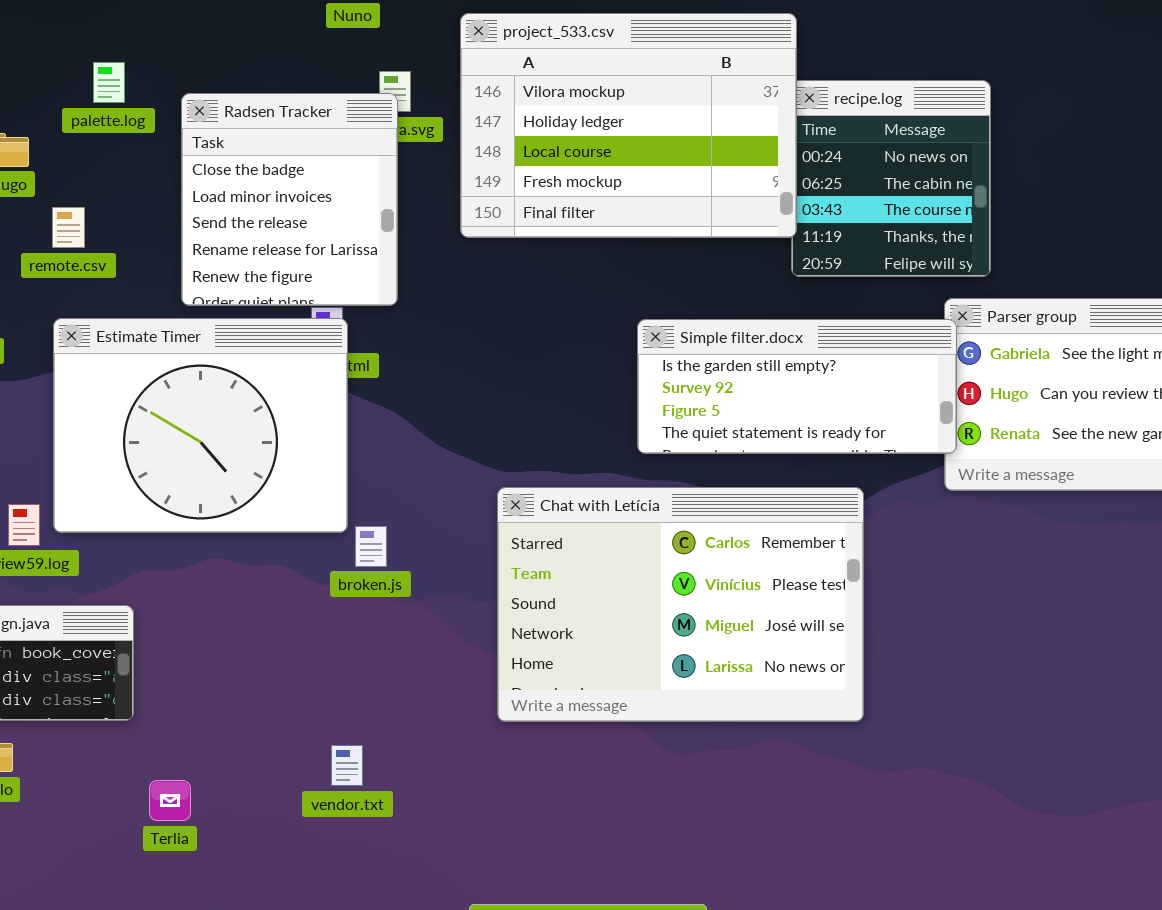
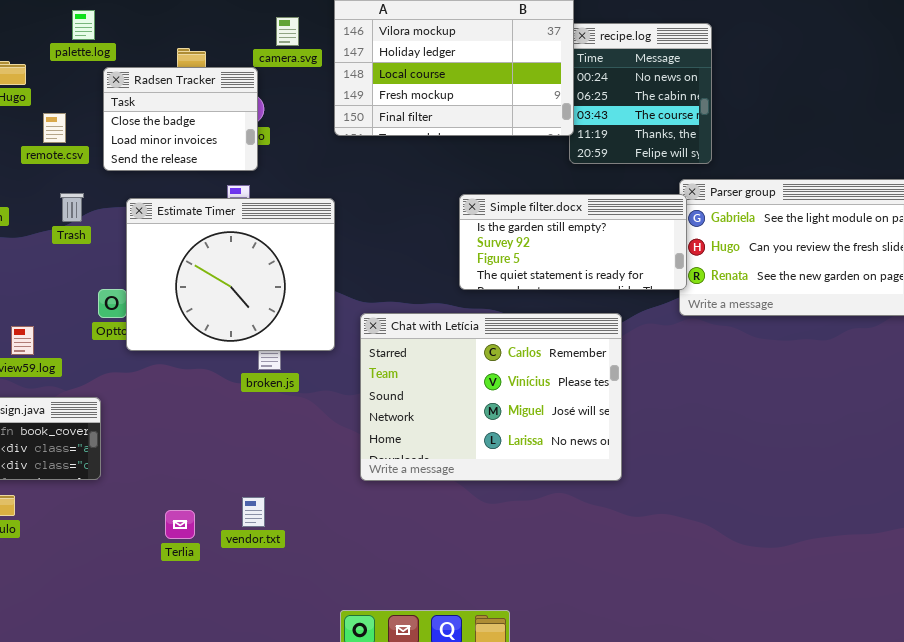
Radsen Tracker: [181,93,398,306] -> [103,67,258,171], moved, resized
Estimate Timer: [53,318,348,533] -> [126,198,335,351], moved
Terlia: [149,780,191,821] -> [165,510,195,539], moved

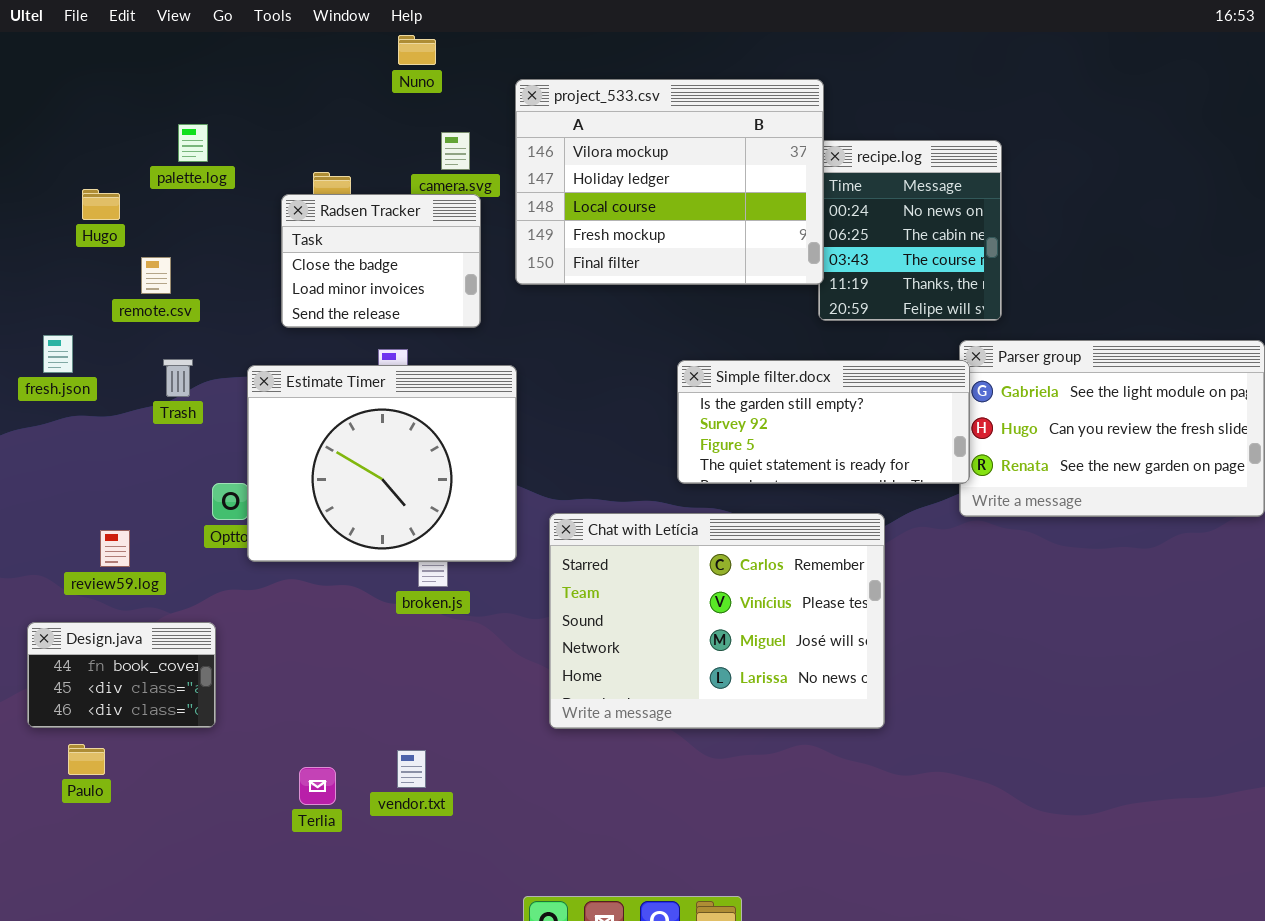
Radsen Tracker: [103,67,258,171] -> [281,194,481,328], moved

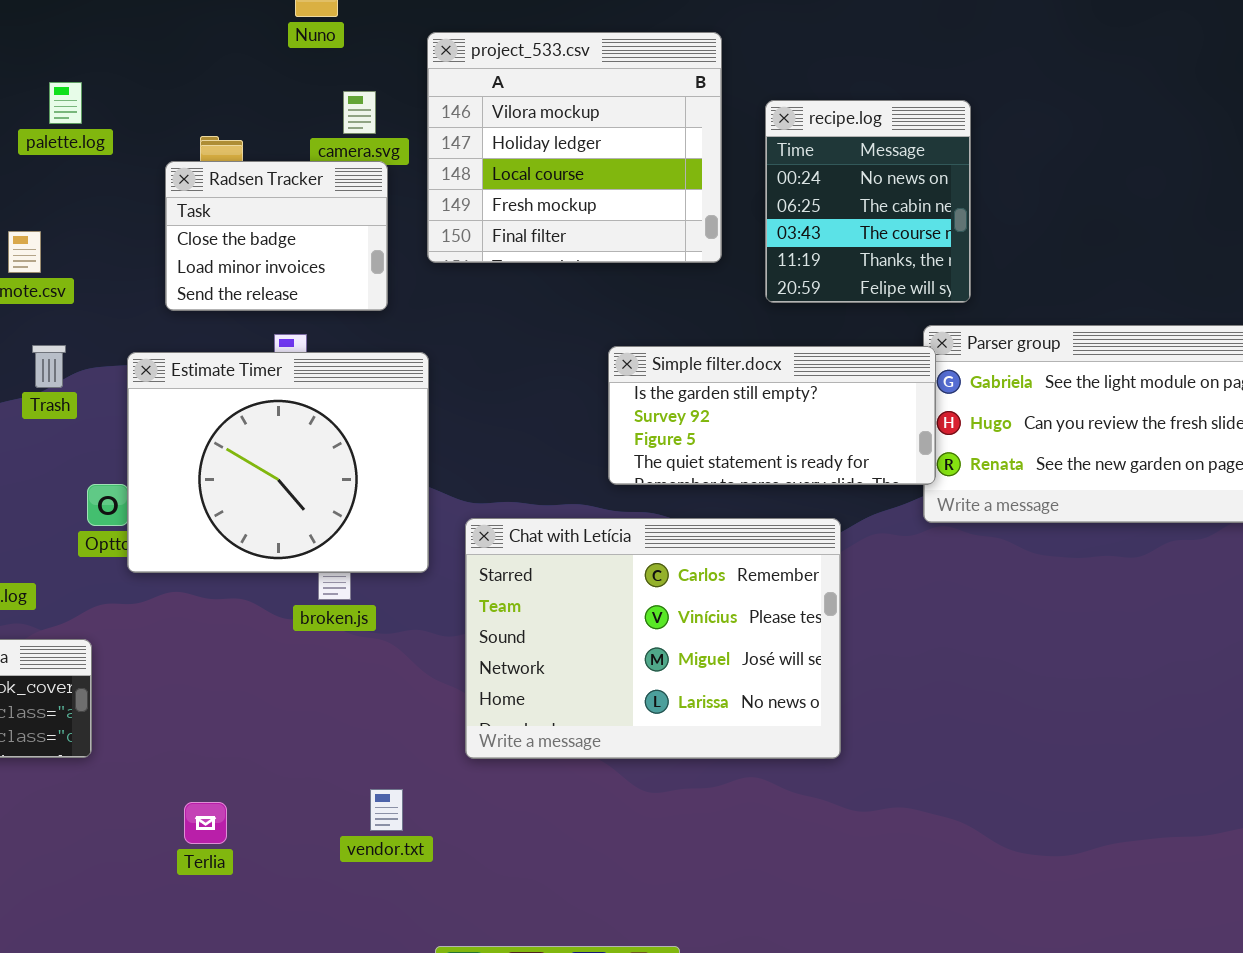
project_533.csv: [515,79,824,285] -> [427,32,722,263], resized
vendor.txt: [397,750,426,788] -> [370,789,403,831], moved

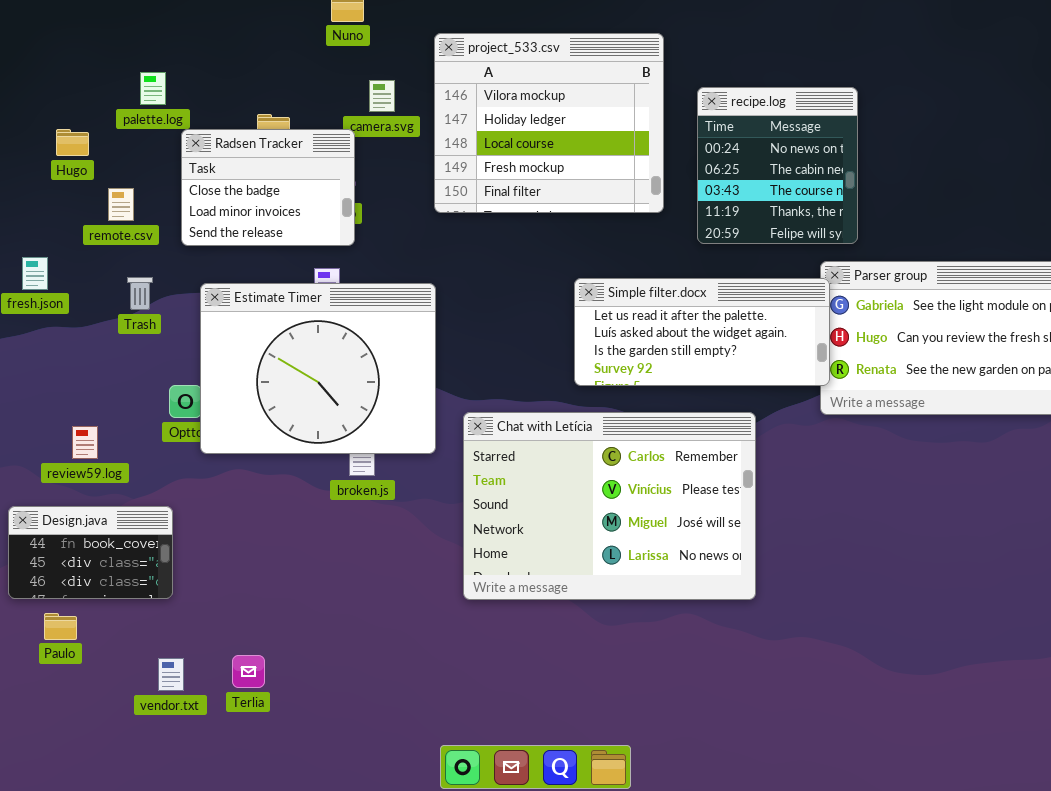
Radsen Tracker: [165,161,388,311] -> [181,129,355,246], moved
Simple filter.docx: [608,346,936,485] -> [574,278,830,386], scrolled up 2 rows
vendor.txt: [370,789,403,831] -> [158,658,184,691], moved
Terlia: [184,802,227,844] -> [232,655,265,688], moved

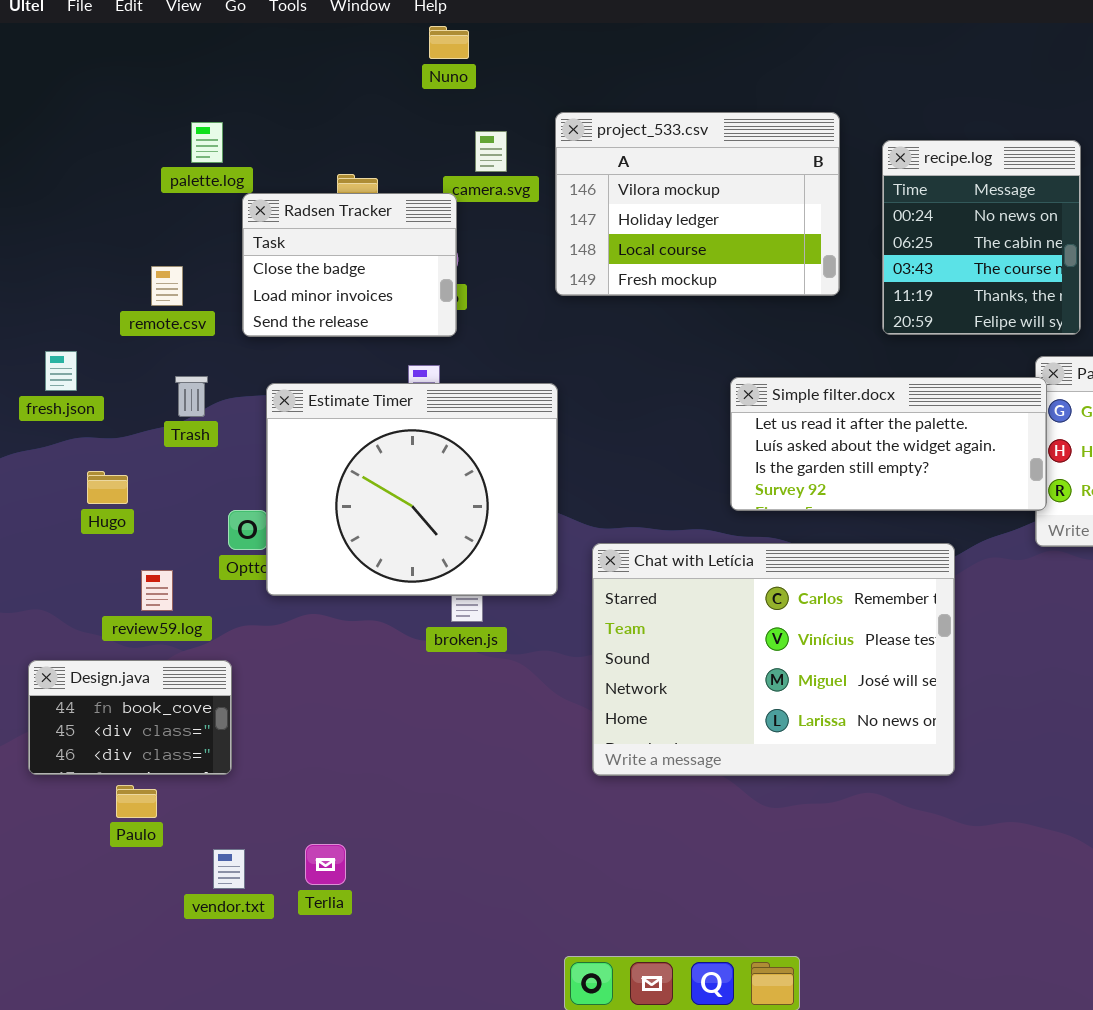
project_533.csv: [434,33,664,213] -> [555,112,840,296], resized
Hugo: [56,129,89,156] -> [87,471,128,504], moved
review59.log: [72,426,98,459] -> [141,570,173,611], moved
Paulo: [44,613,77,640] -> [116,785,157,818], moved

